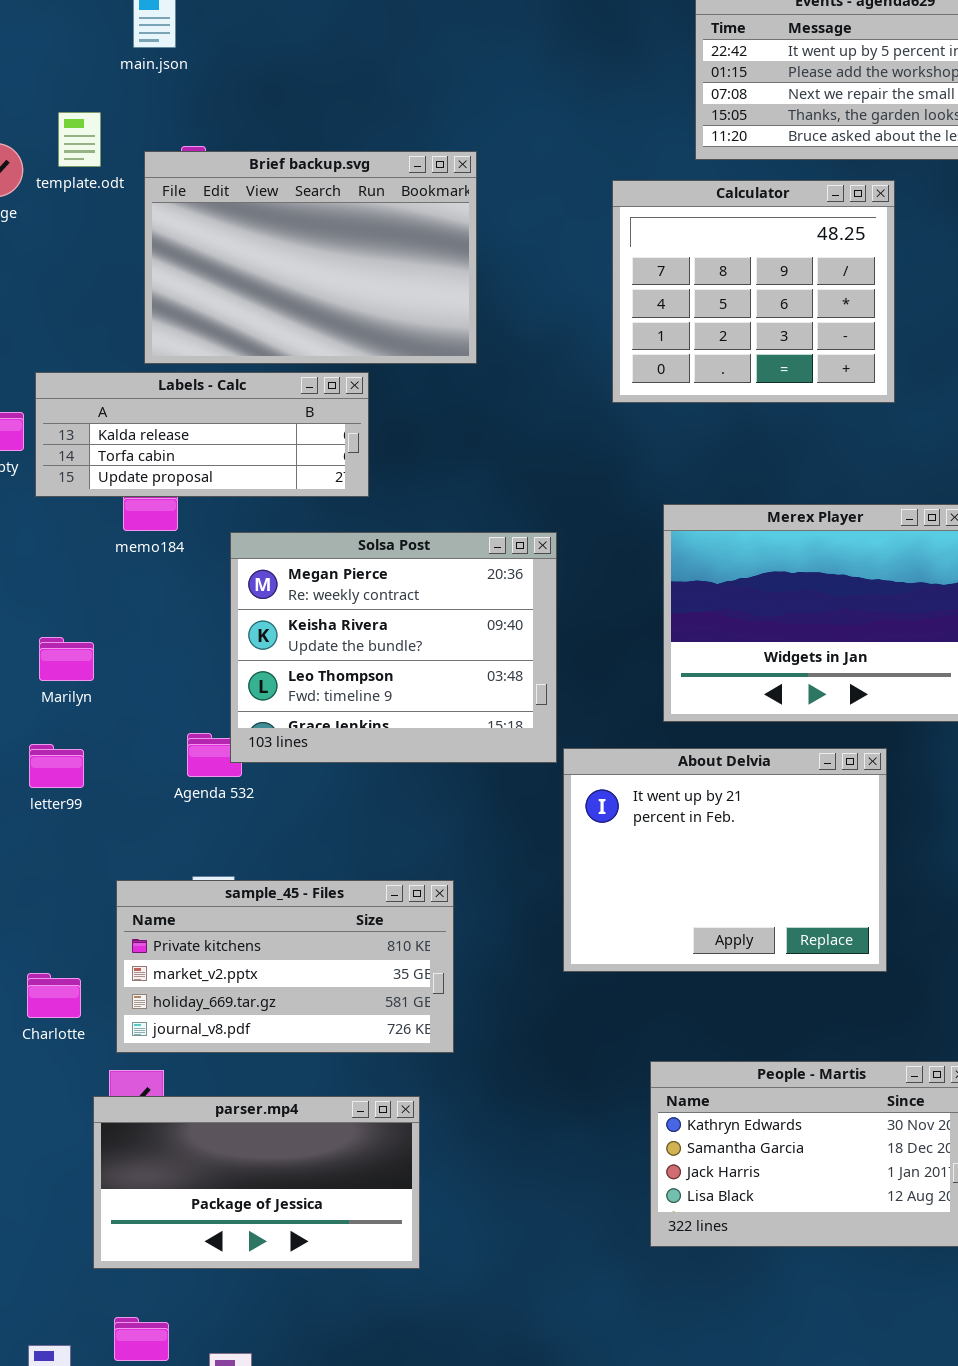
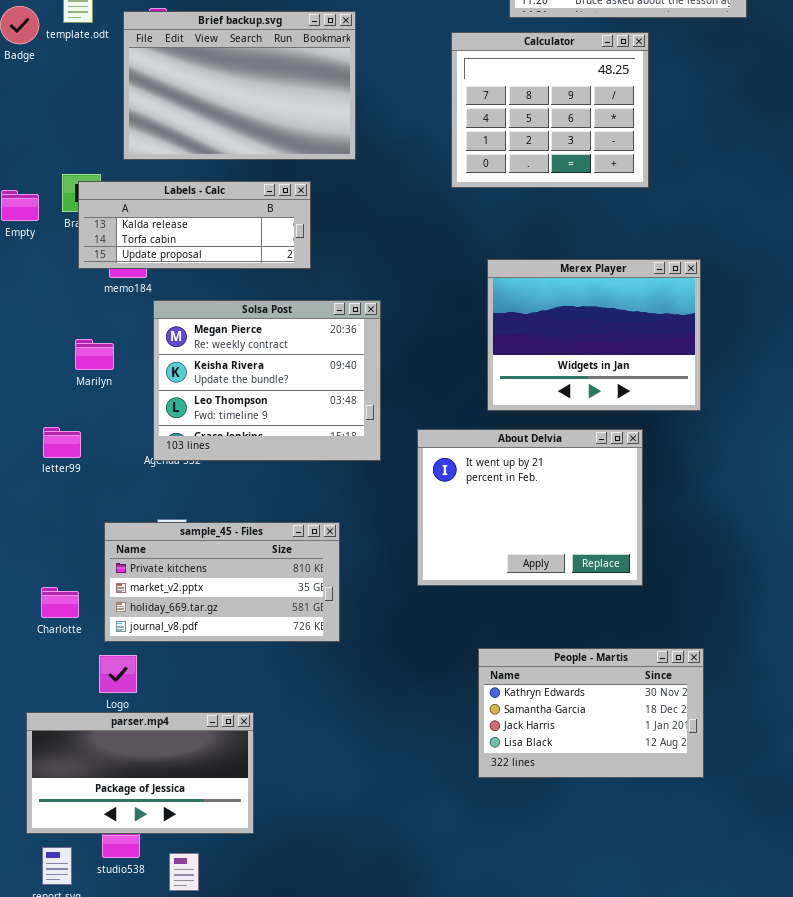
Labels - Calc: [35,372,369,497] -> [78,181,311,269], moved
Solsa Post: [230,532,557,763] -> [153,300,381,461], moved
Marilyn: [39,637,94,681] -> [75,339,114,370], moved
parser.mp4: [93,1096,420,1269] -> [26,712,254,834], moved

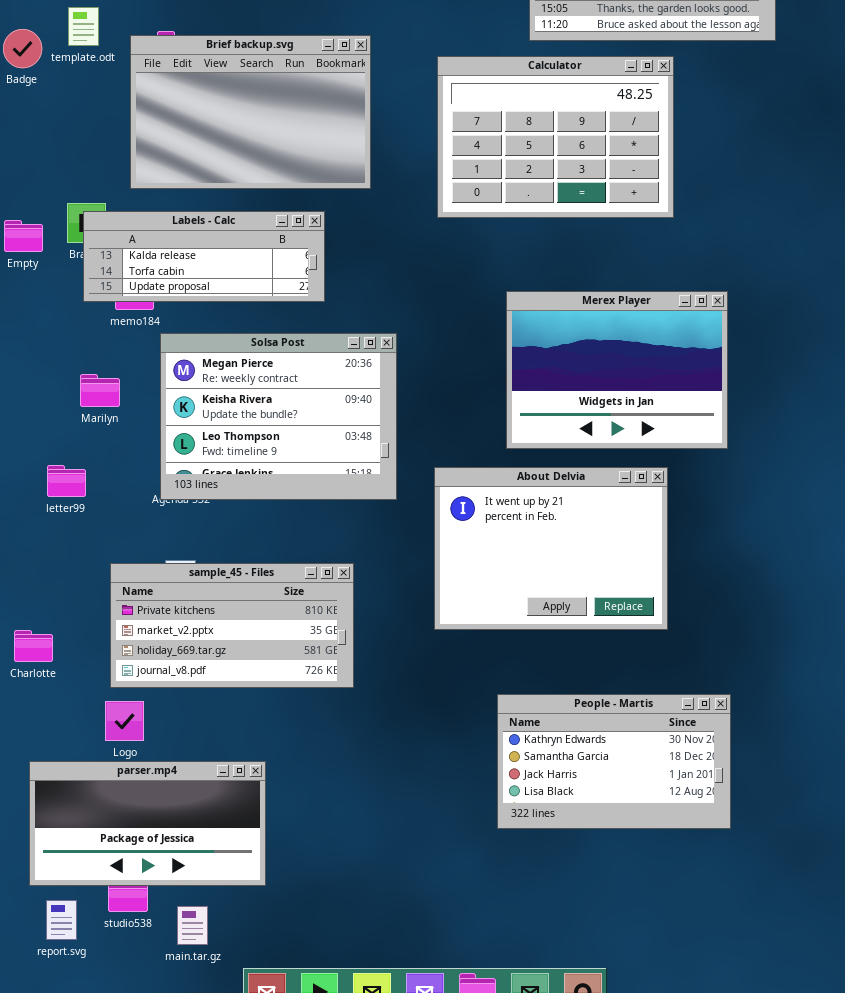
Calculator: [451,32,649,188] -> [437,56,674,218], resized
Charlotte: [41,587,79,618] -> [14,630,53,662], moved

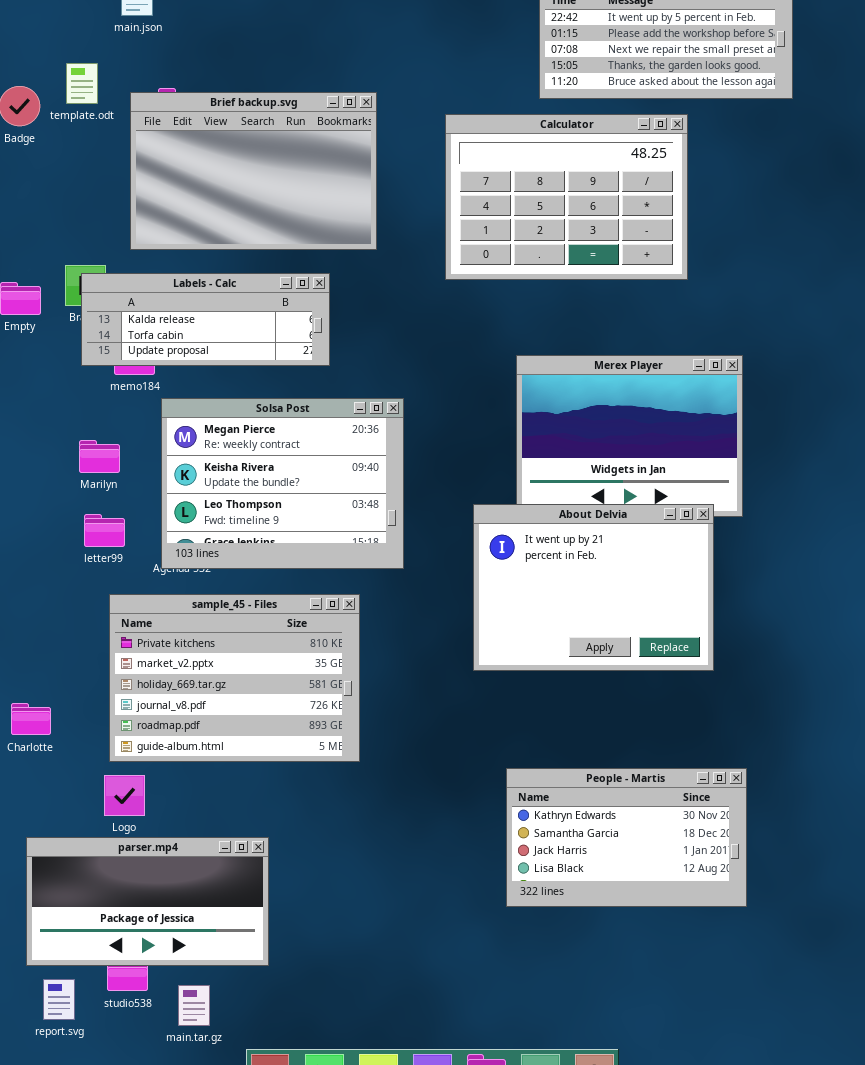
letter99: [47,465,86,497] -> [84,514,125,547], moved
About Delvia: [434,467,668,630] -> [473,504,714,671], moved
sample_45 - Files: [110,563,354,688] -> [109,594,360,762], resized

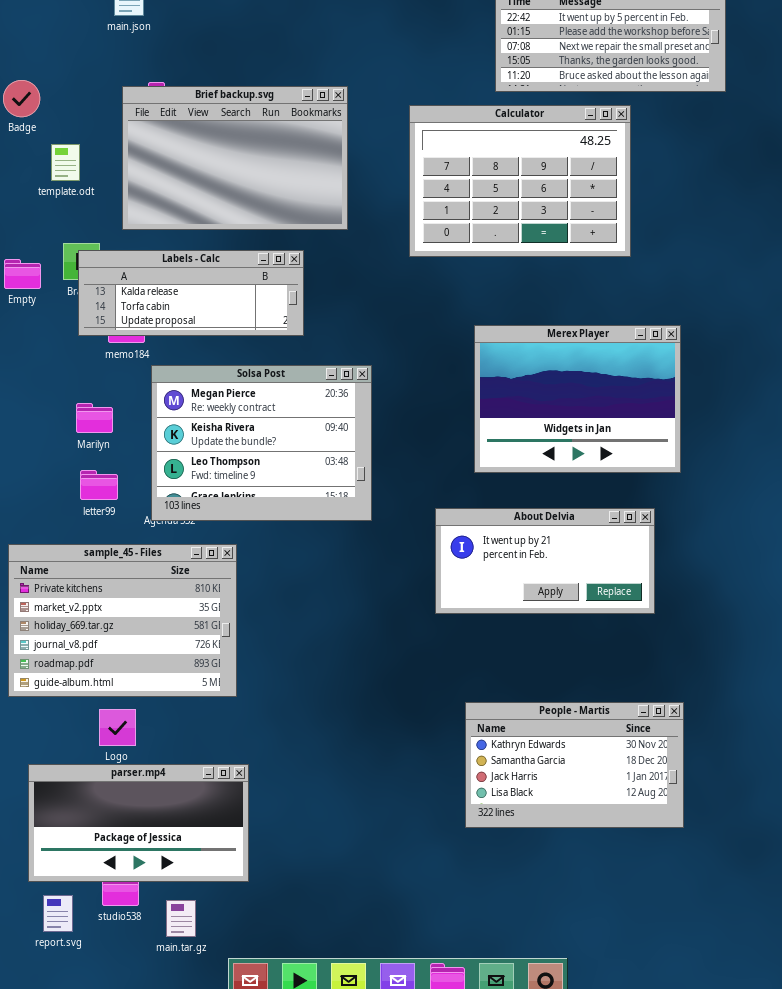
template.odt: [66,63,98,104] -> [51,144,80,181], moved
About Delvia: [473,504,714,671] -> [435,508,655,614], resized
sample_45 - Files: [109,594,360,762] -> [8,544,237,697], moved

